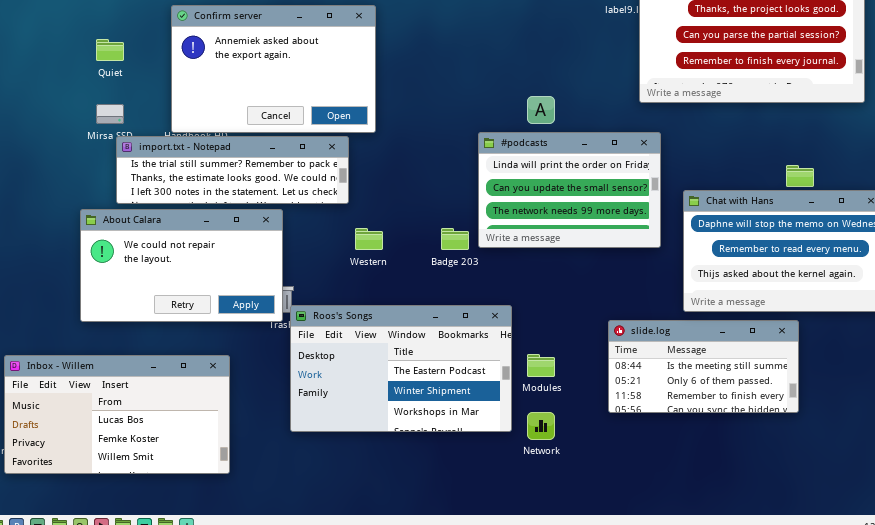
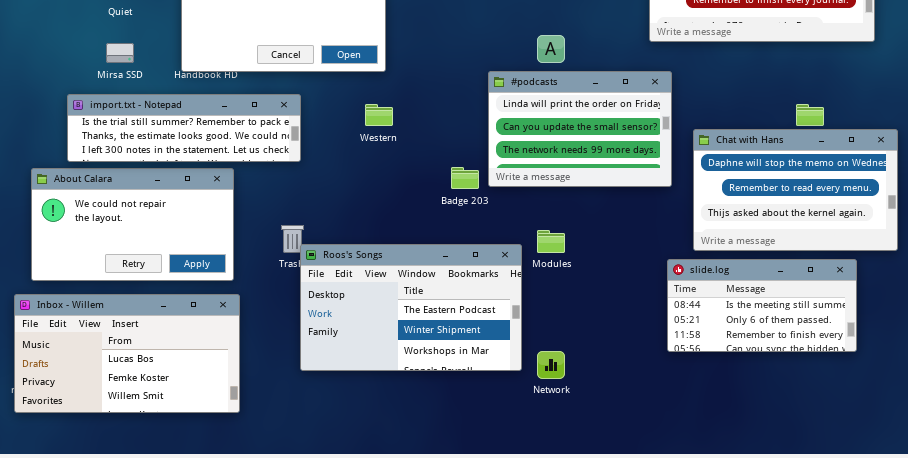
import.txt - Notepad: [116,136,349,204] -> [67,94,301,162], moved
About Calara: [80,209,283,322] -> [31,168,234,281], moved
Western: [355,228,383,250] -> [365,104,393,126], moved
slide.log: [608,320,799,413] -> [667,259,857,352], moved
Modules: [527,354,555,377] -> [537,230,565,253], moved

